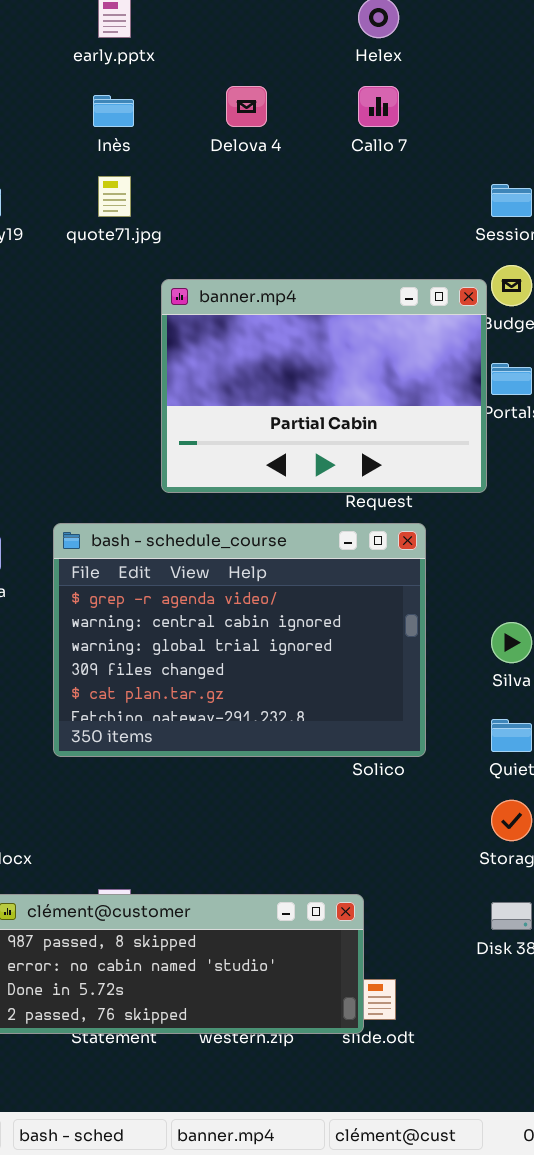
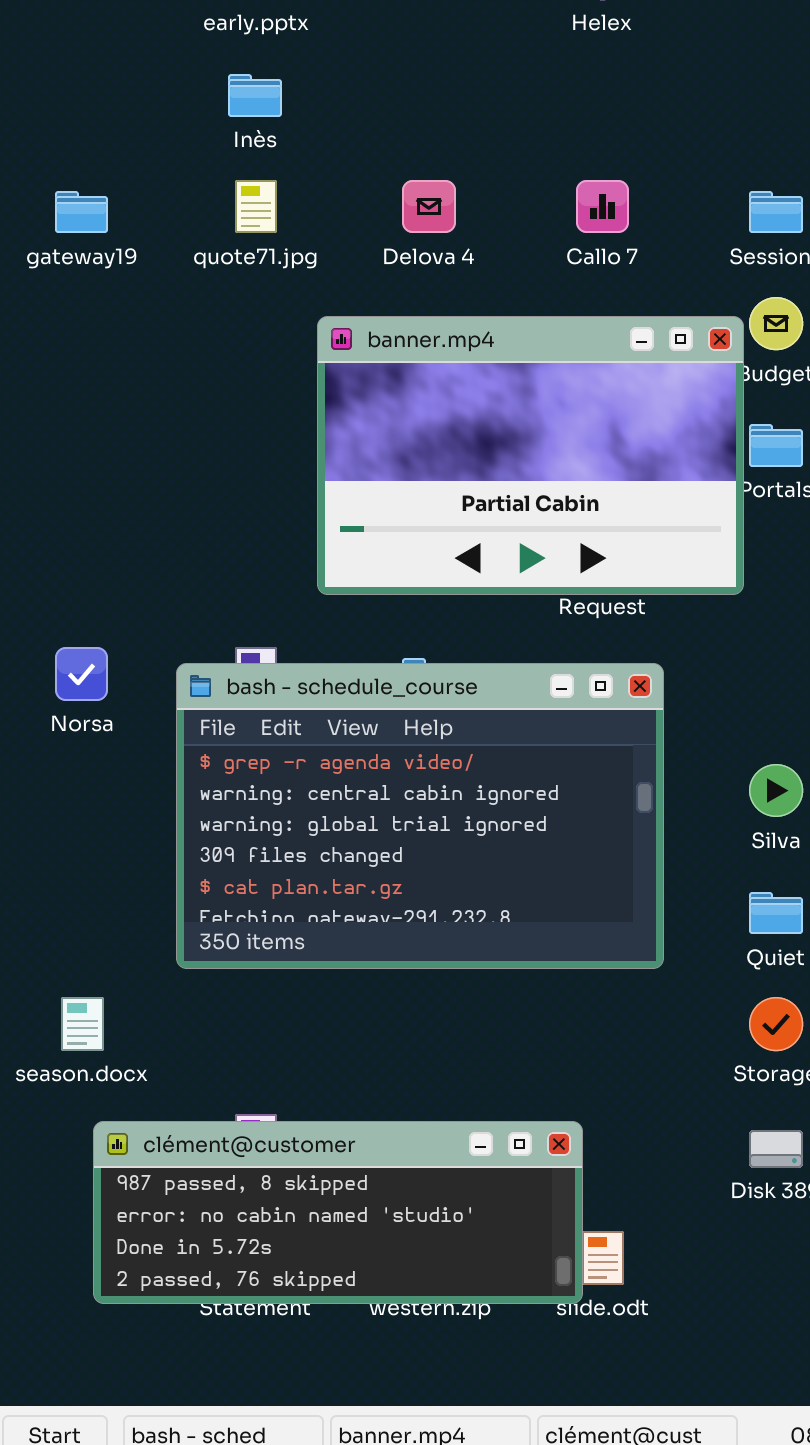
Delova 4: [226,86,267,127] -> [402,180,456,233], moved
Callo 7: [358,86,399,127] -> [576,180,629,233], moved
bash - schedule_course: [53,523,426,757] -> [176,663,664,969], moved

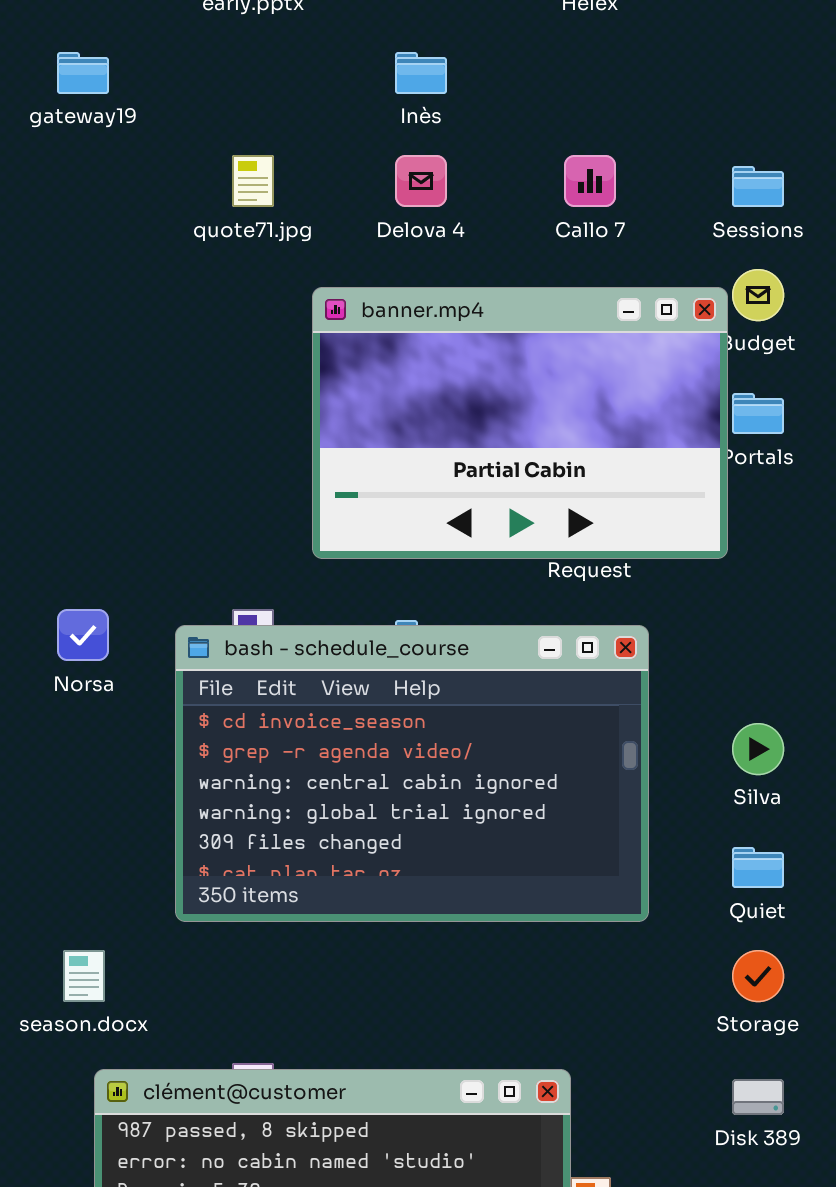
Inès: [228,74,282,117] -> [395,52,447,94], moved
gateway19: [55,191,108,233] -> [57,52,109,94], moved
bash - schedule_course: [176,663,664,969] -> [175,625,649,922], scrolled up 1 row

